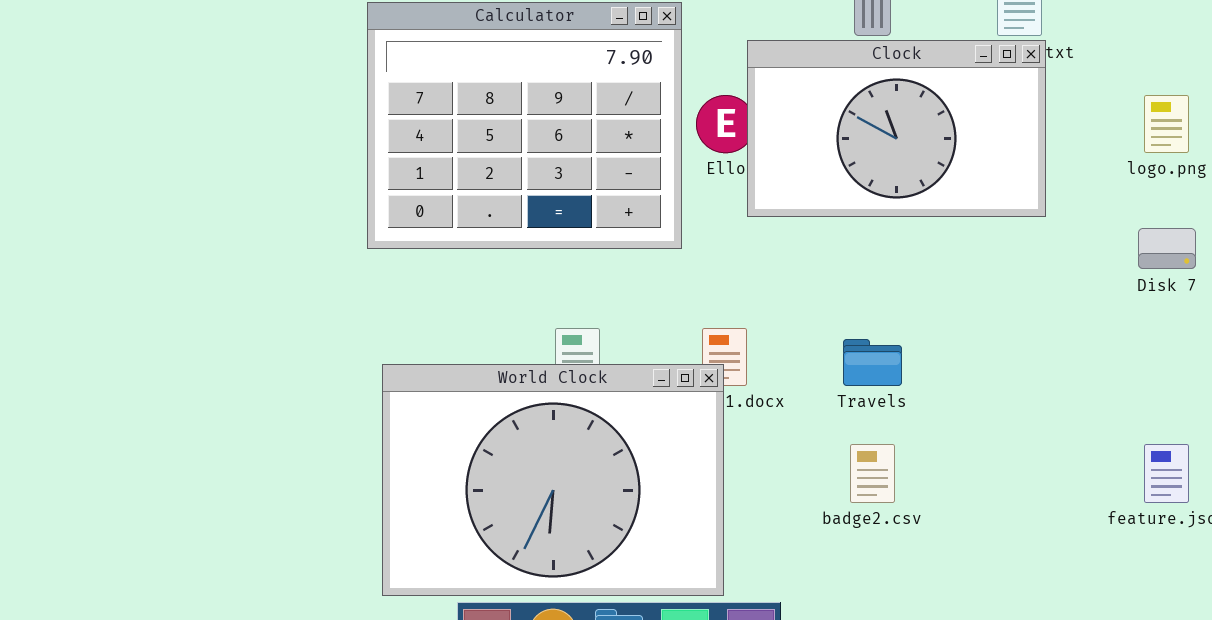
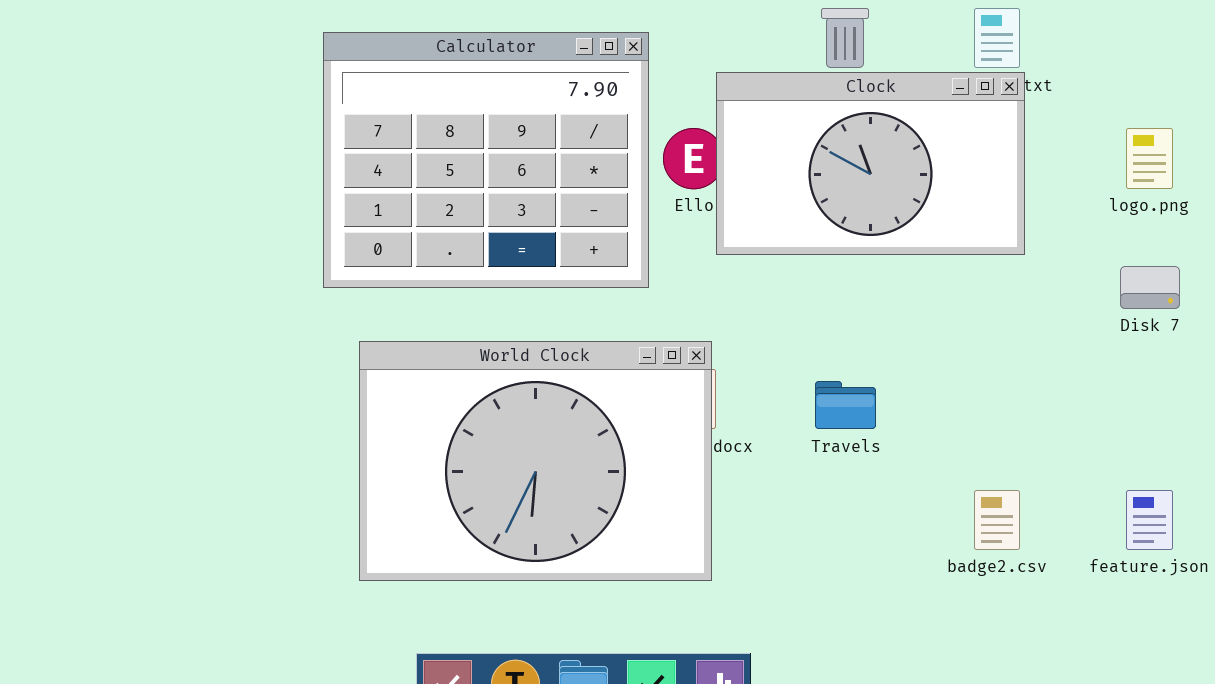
World Clock: [382,364,724,596] -> [359,341,712,581], moved
badge2.csv: [850,444,895,503] -> [974,490,1020,550], moved

